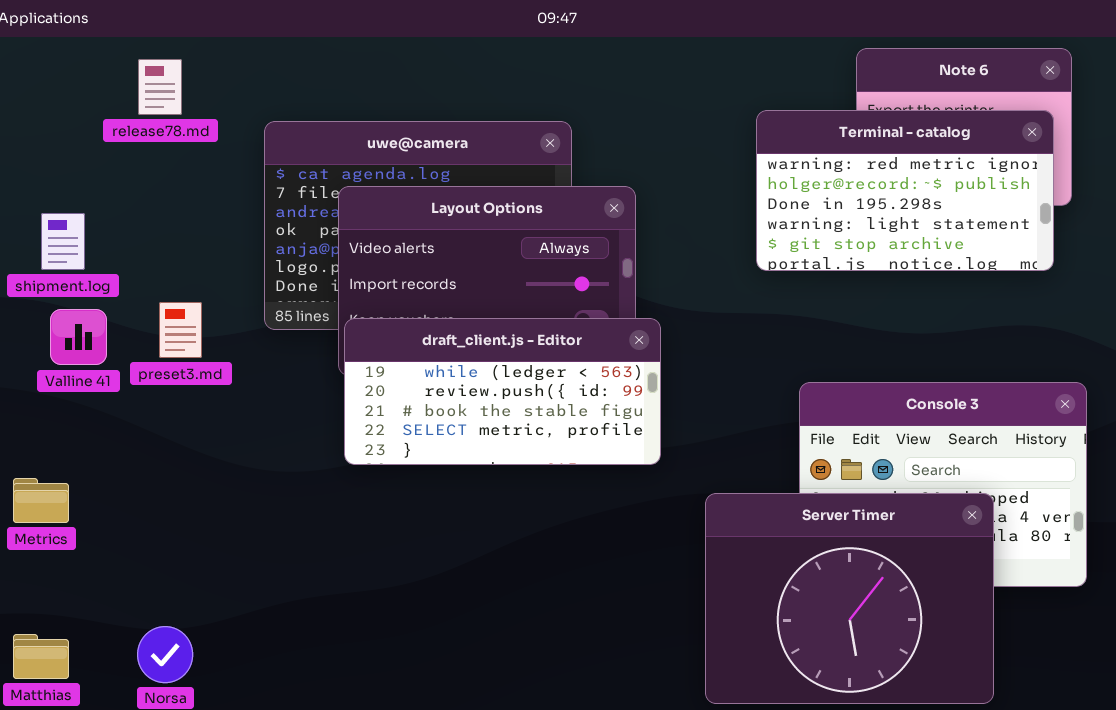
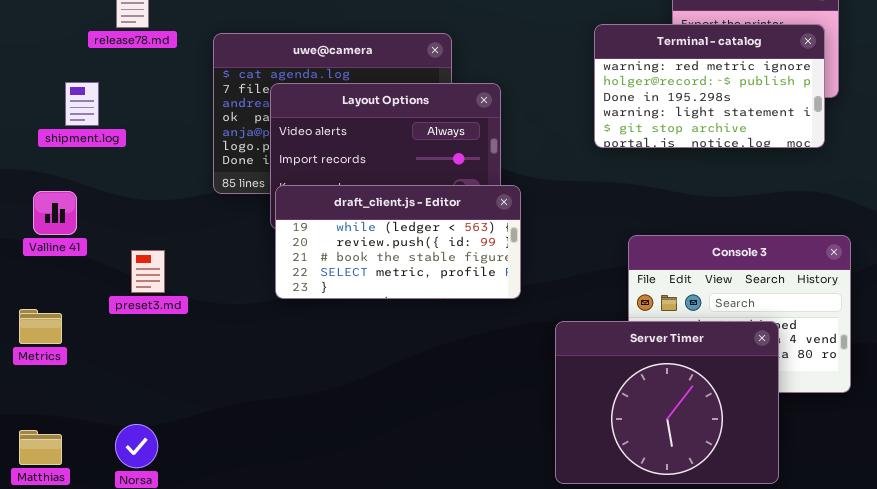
shipment.log: [41,213,85,270] -> [65,82,99,126], moved
preset3.md: [159,302,202,358] -> [131,250,165,293], moved
Valline 41: [50,309,107,365] -> [33,191,77,235], moved

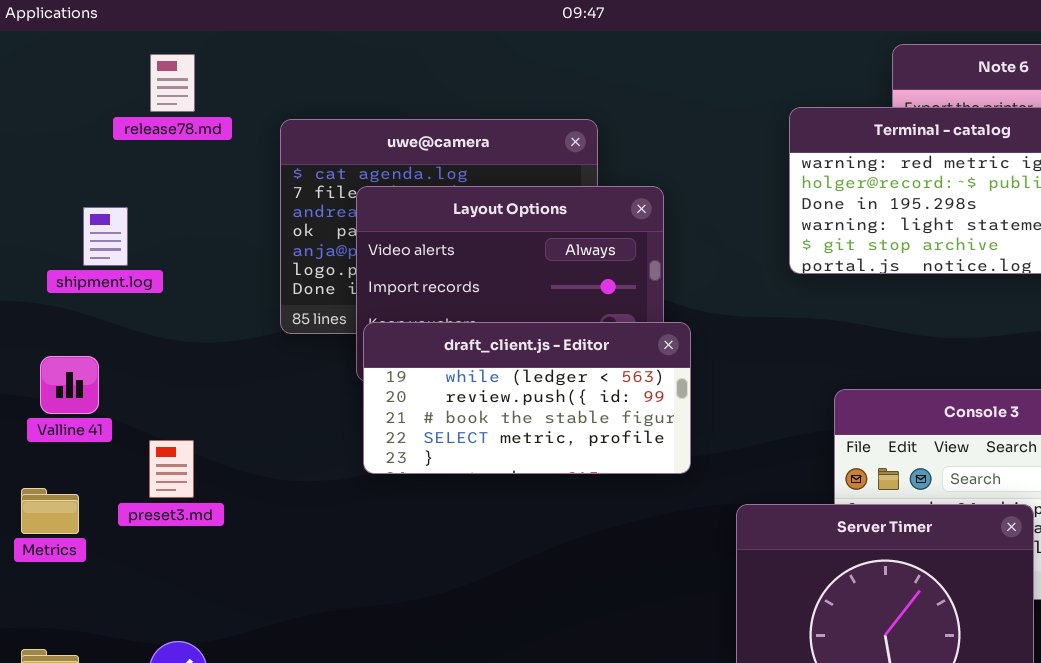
shipment.log: [65,82,99,126] -> [83,207,128,266], moved
Valline 41: [33,191,77,235] -> [40,356,99,414], moved
preset3.md: [131,250,165,293] -> [149,440,194,498], moved

